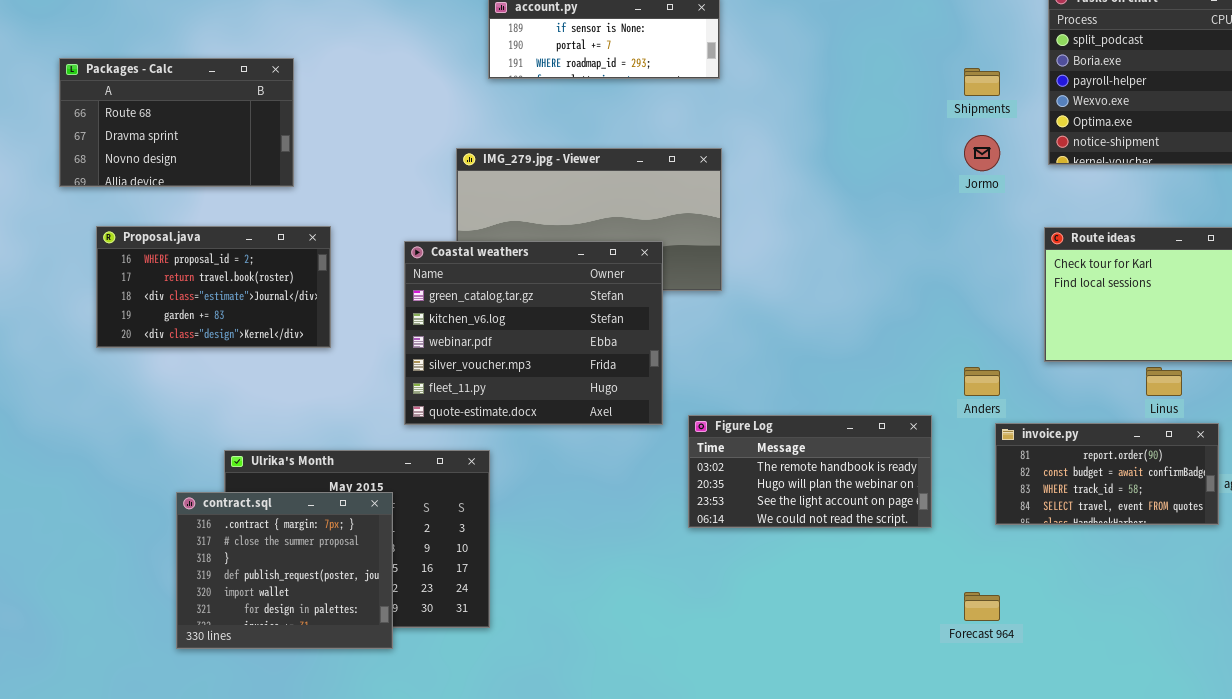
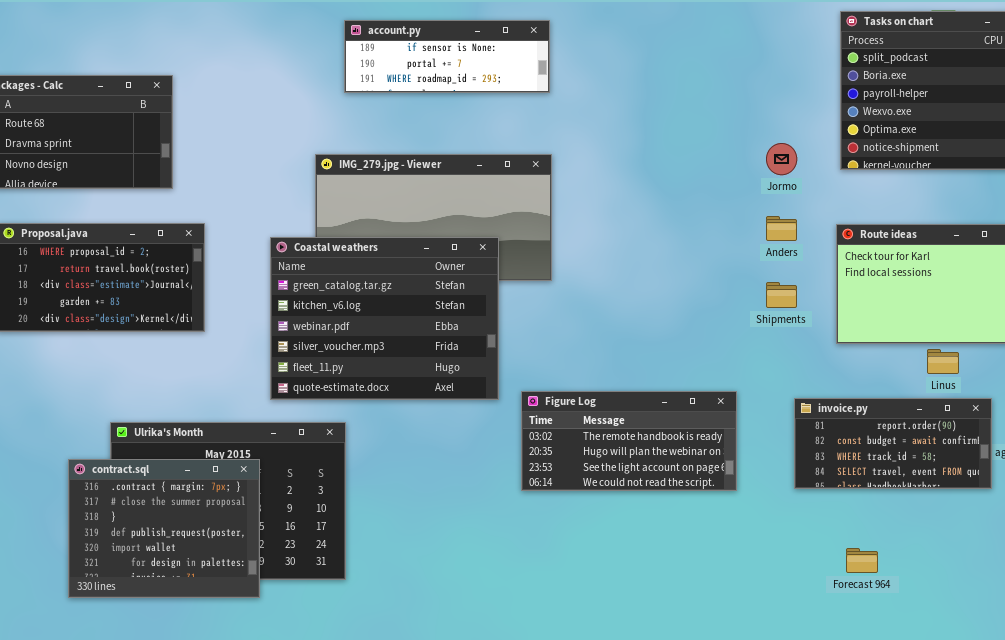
Shipments: [964,68,1000,96] -> [766,282,797,308], moved
Anders: [964,367,1000,396] -> [766,216,797,241], moved
Forecast 964: [964,592,1000,621] -> [846,548,878,573], moved

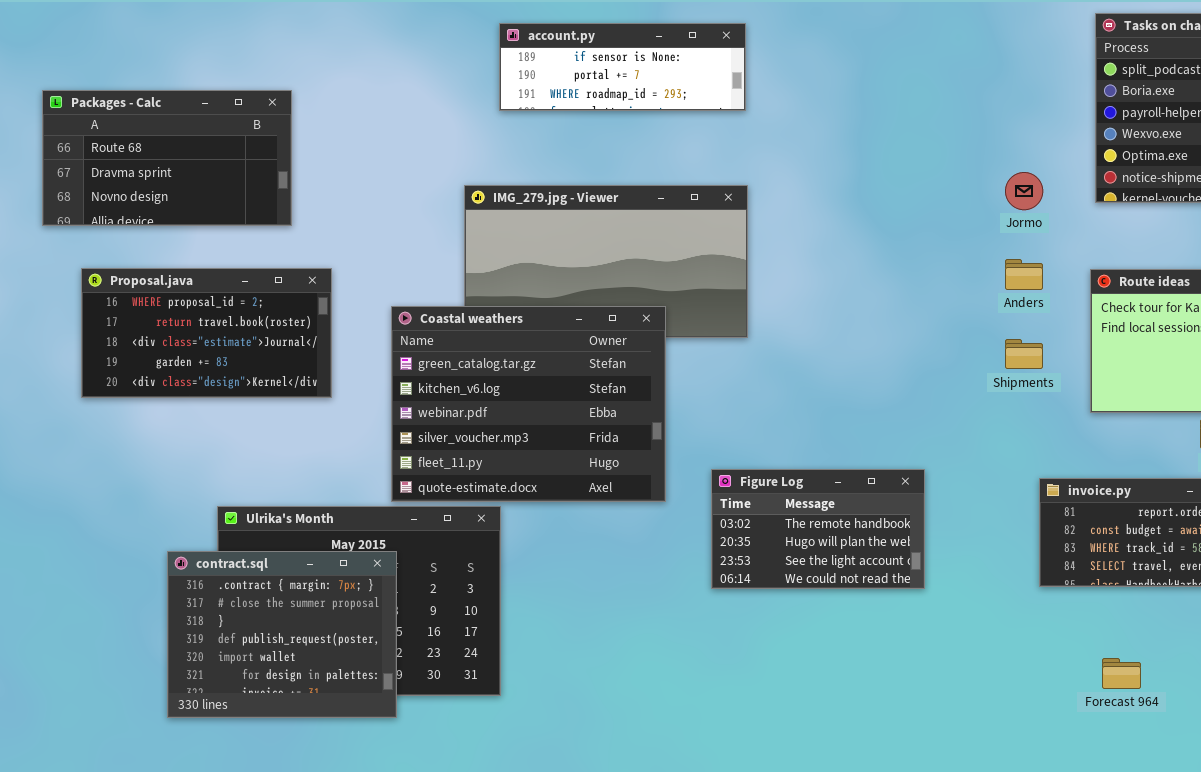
Coastal weathers: [270,237,499,400] -> [391,306,666,502], moved
Figure Log: [521,391,737,491] -> [711,469,925,589], resized

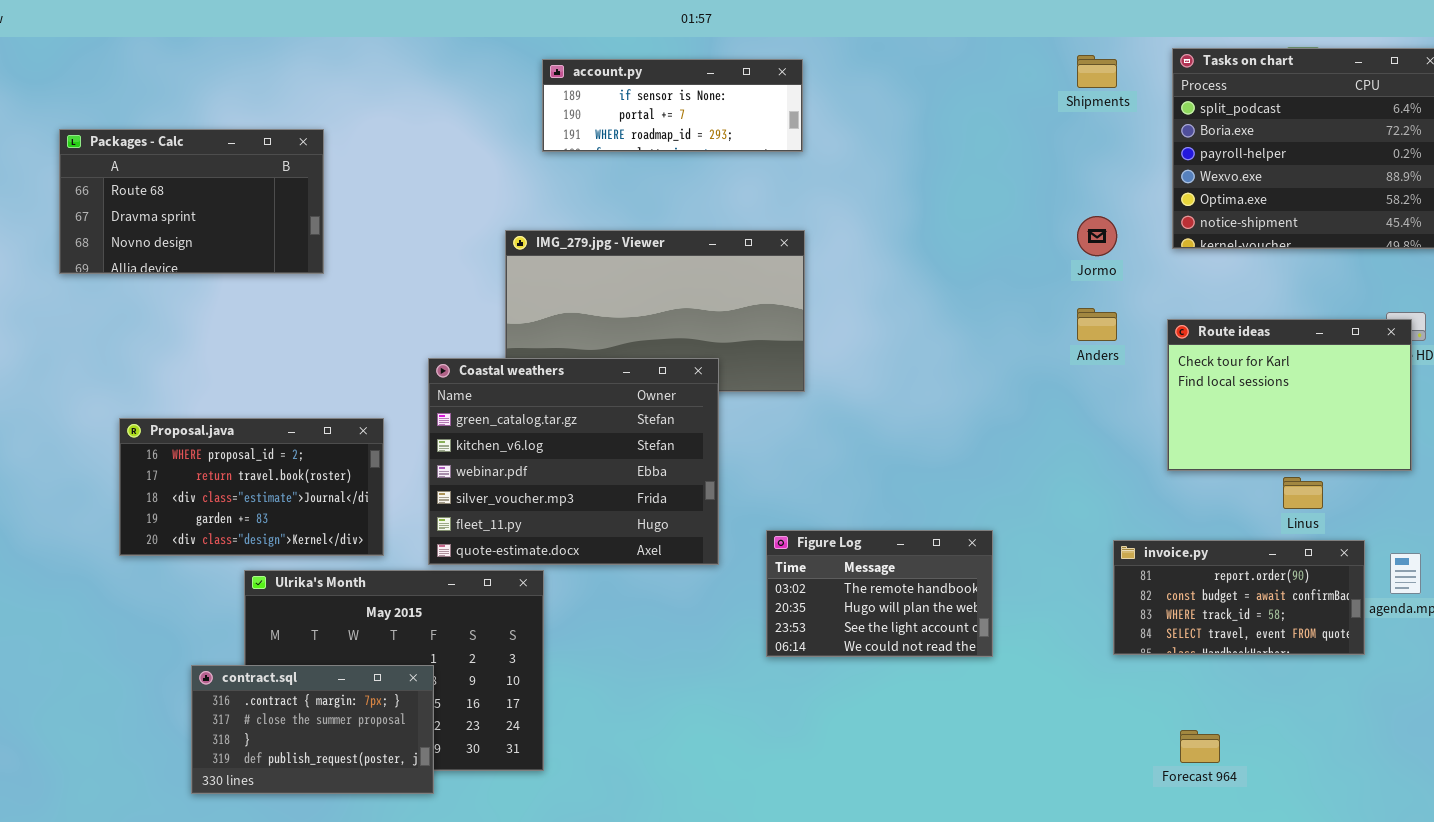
Proposal.java: [81,268,332,398] -> [119,418,384,556], moved
Shipments: [1005,339,1043,369] -> [1077,55,1117,88], moved
contract.sql: [167,551,397,718] -> [191,665,434,794], resized

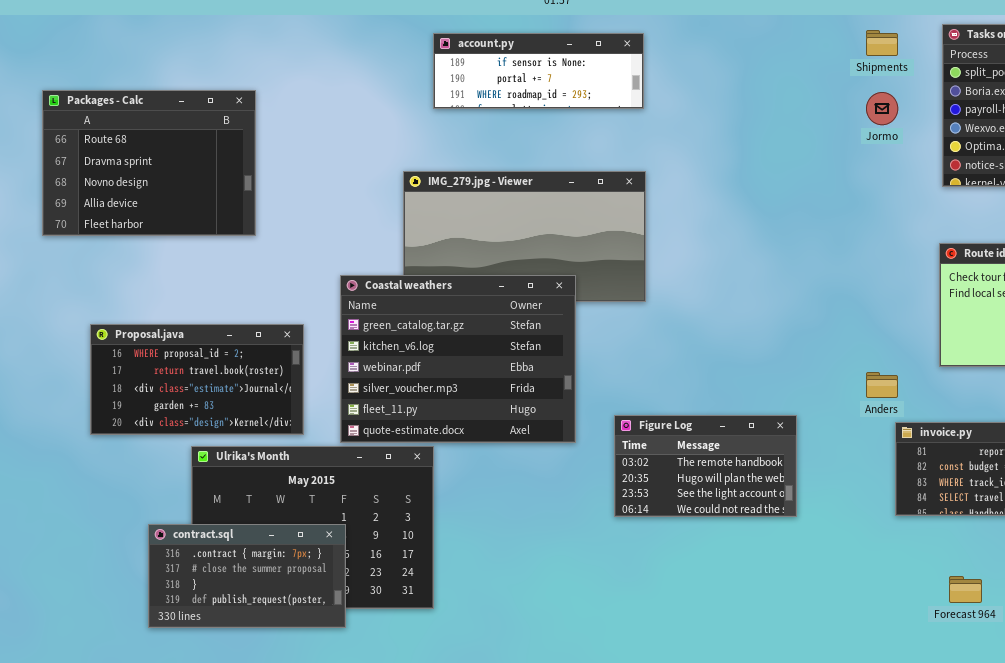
Packages - Calc: [59,129,324,274] -> [42,90,256,236], resized
Jormo: [1077,216,1117,256] -> [866,92,898,125], moved
Anders: [1077,308,1117,341] -> [866,372,898,398], moved

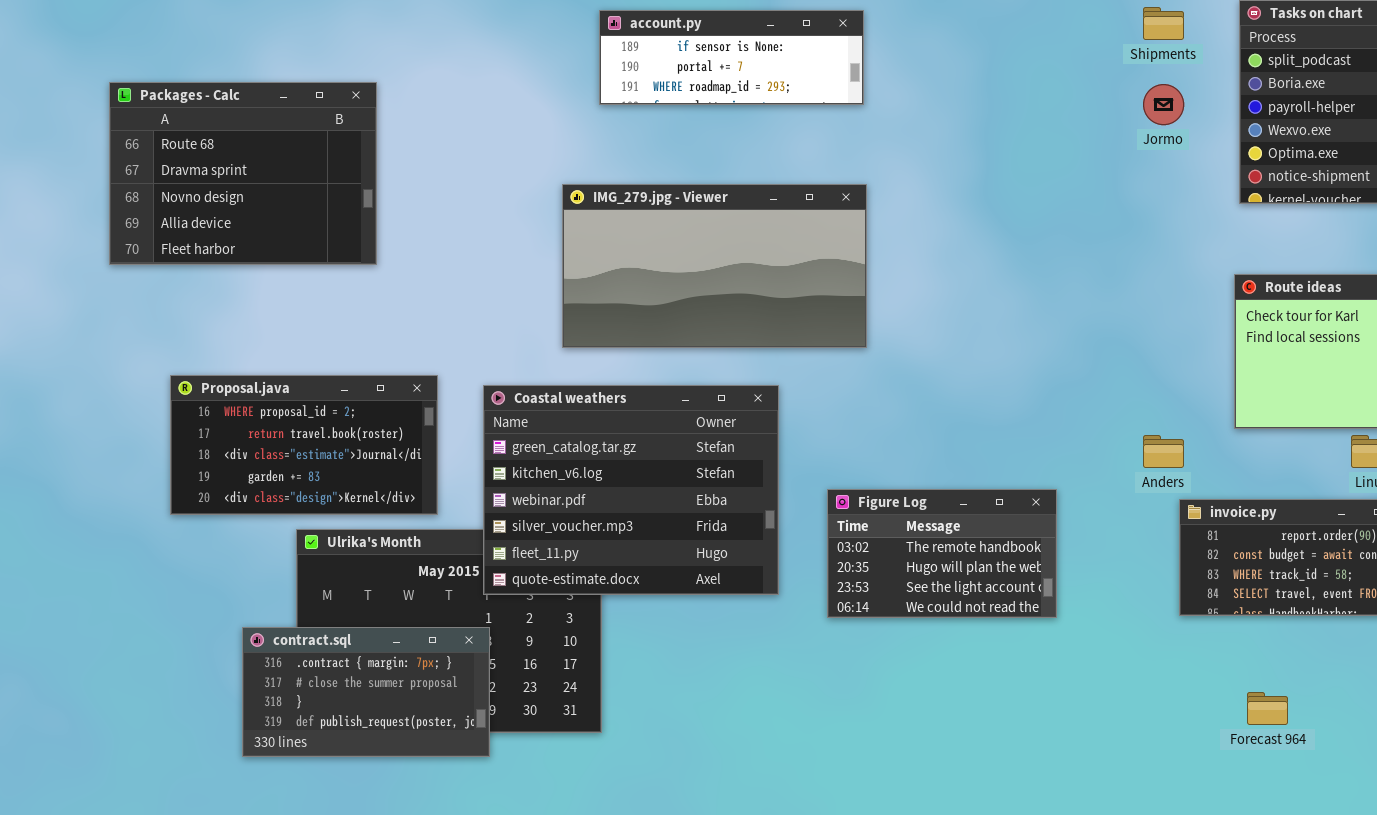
Coastal weathers: [340,275,576,443] -> [483,385,779,595], moved

